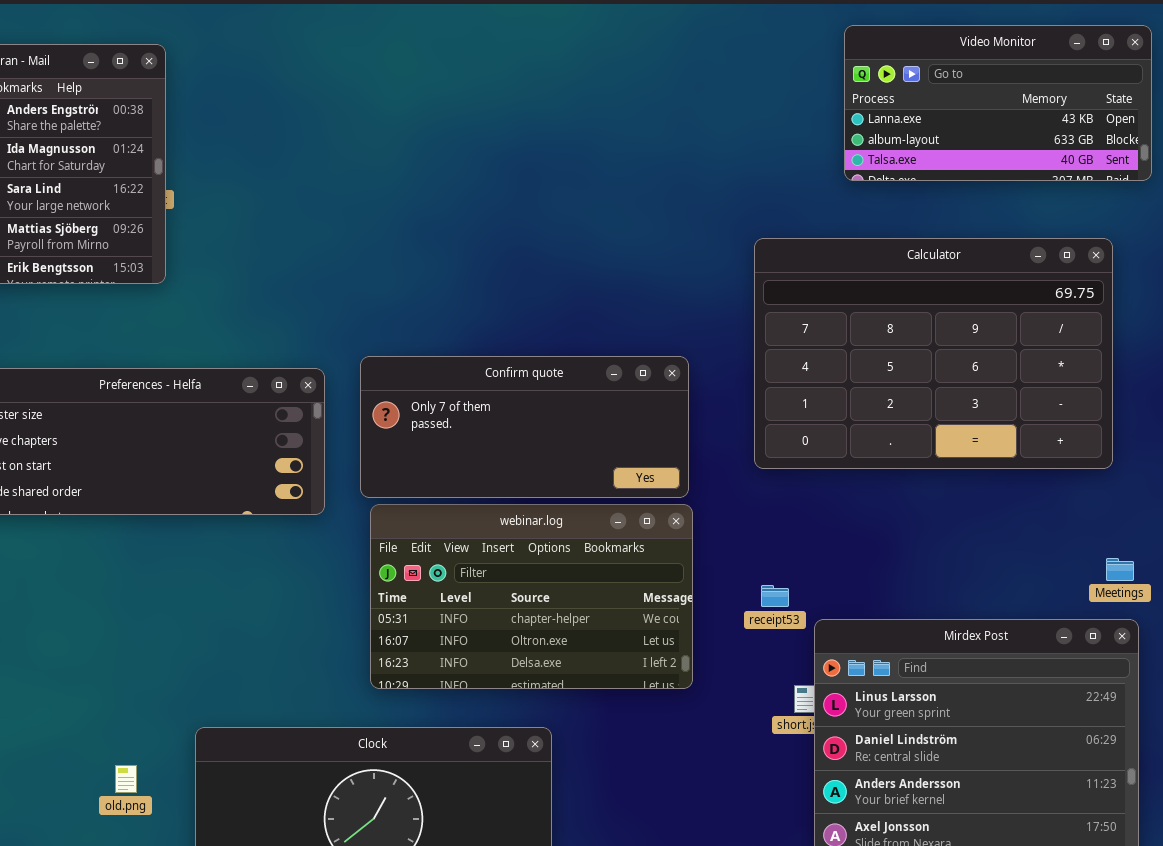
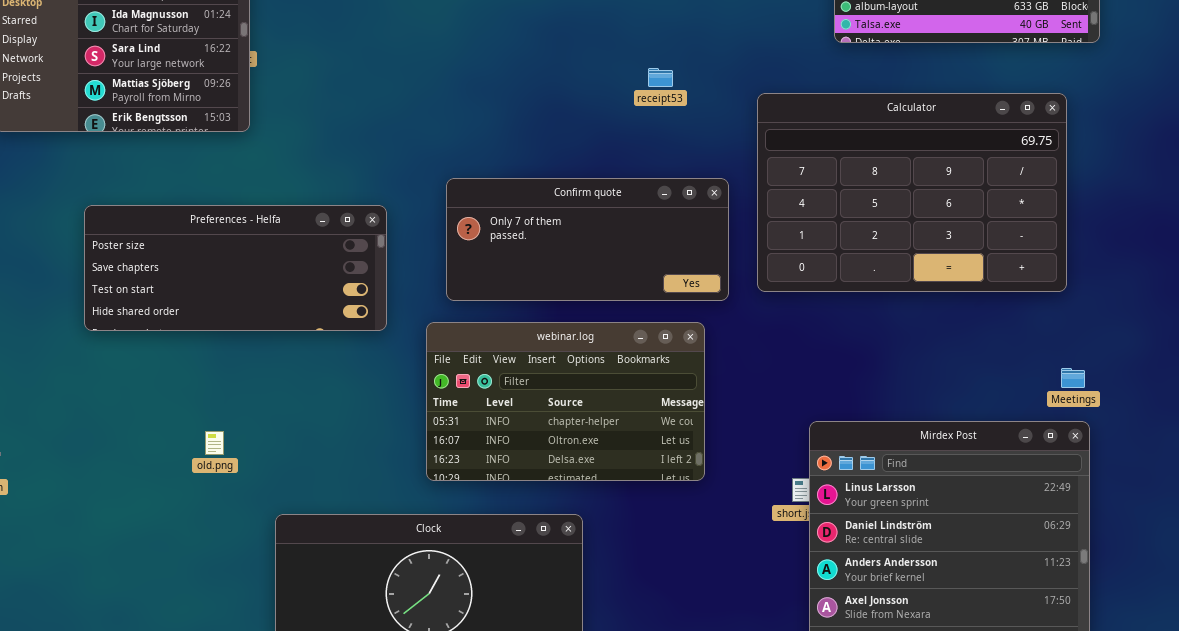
Confirm quote: [360,356,689,498] -> [446,178,729,301], moved
receipt53: [761,585,789,607] -> [648,68,673,87], moved
old.png: [115,765,137,793] -> [205,431,224,455], moved

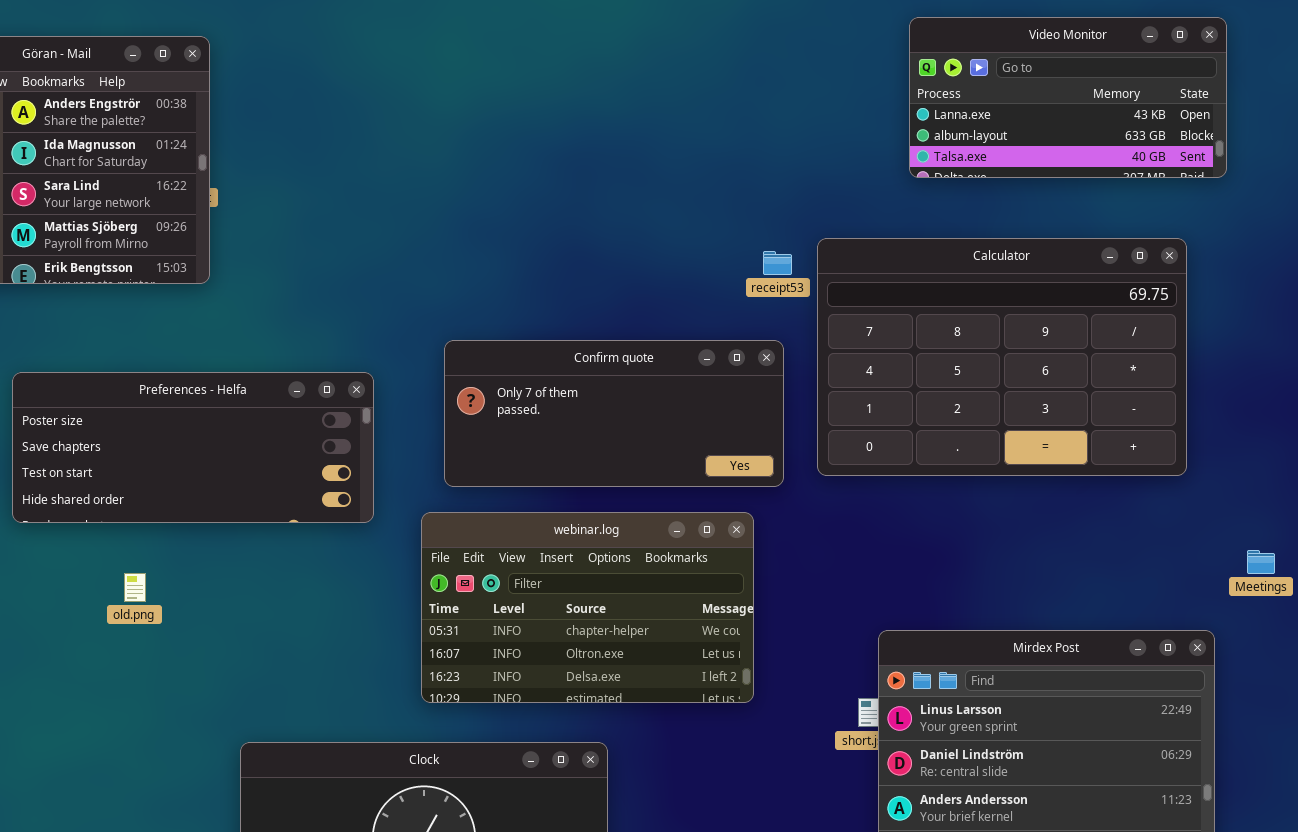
receipt53: [648,68,673,87] -> [763,251,792,275], moved
Meetings: [1061,368,1085,388] -> [1247,550,1275,574], moved
old.png: [205,431,224,455] -> [124,573,146,602], moved

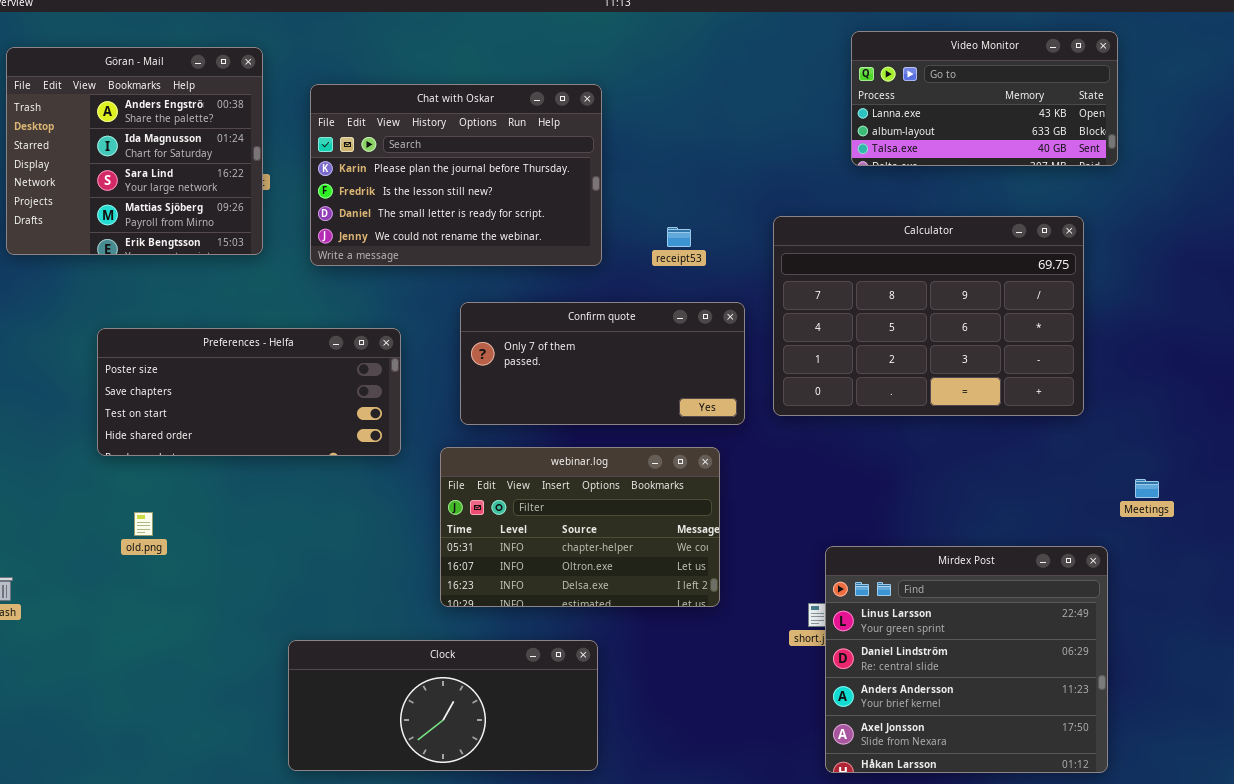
Chat with Oskar: none -> [310,84,602,266], opened
receipt53: [763,251,792,275] -> [667,227,691,247], moved
old.png: [124,573,146,602] -> [134,512,153,536], moved

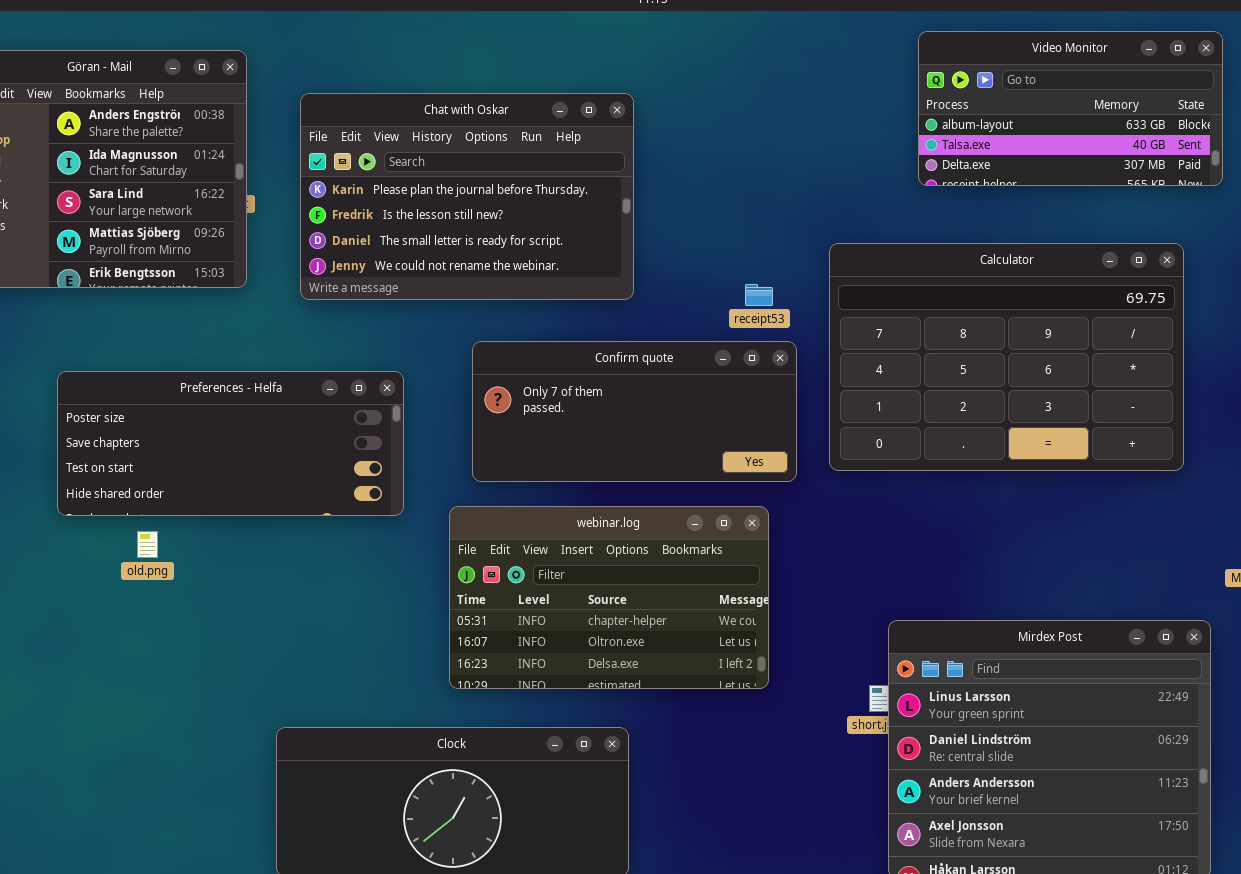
Video Monitor: [851,31,1118,166] -> [918,31,1223,186], scrolled down 1 row
receipt53: [667,227,691,247] -> [745,284,773,306], moved
old.png: [134,512,153,536] -> [137,531,158,558], moved

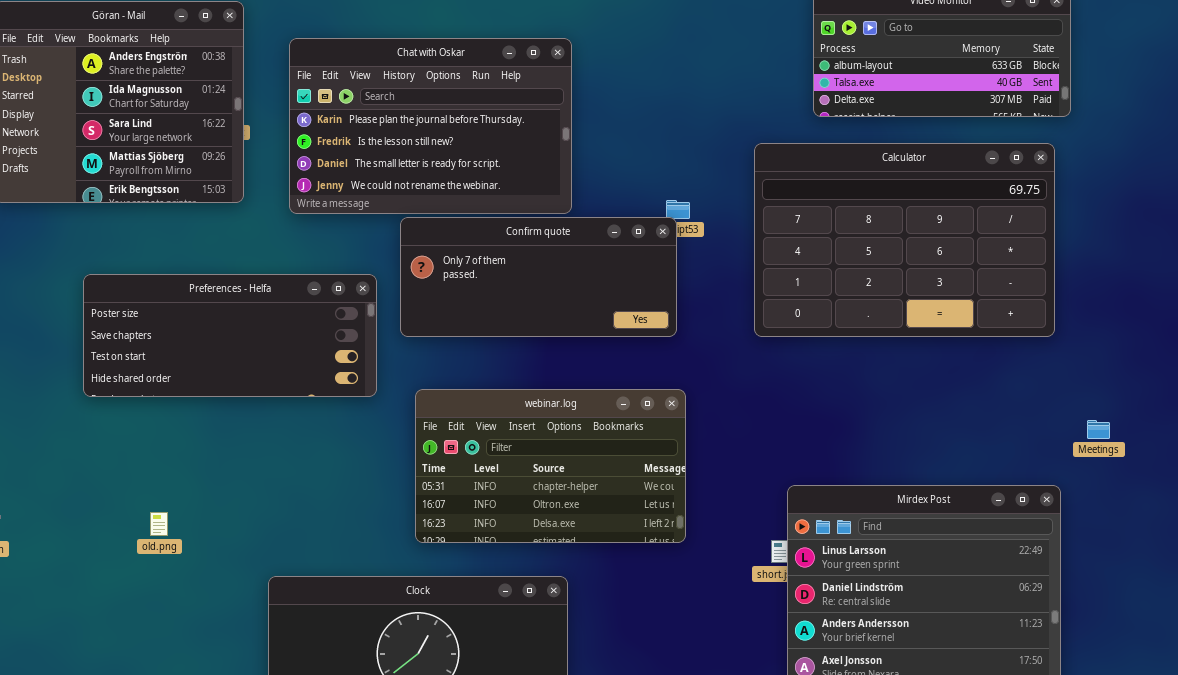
Calculator: [829,243,1184,471] -> [754,143,1055,337], moved
Confirm quote: [472,341,797,482] -> [400,217,677,337], moved
old.png: [137,531,158,558] -> [150,512,168,536], moved

